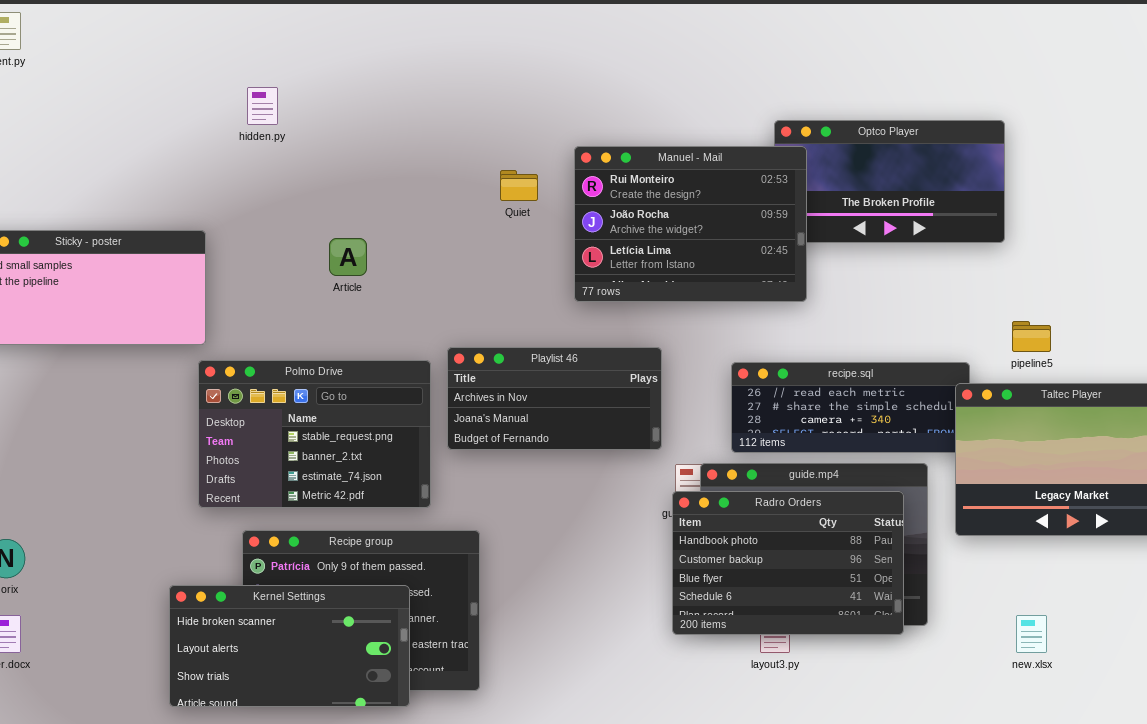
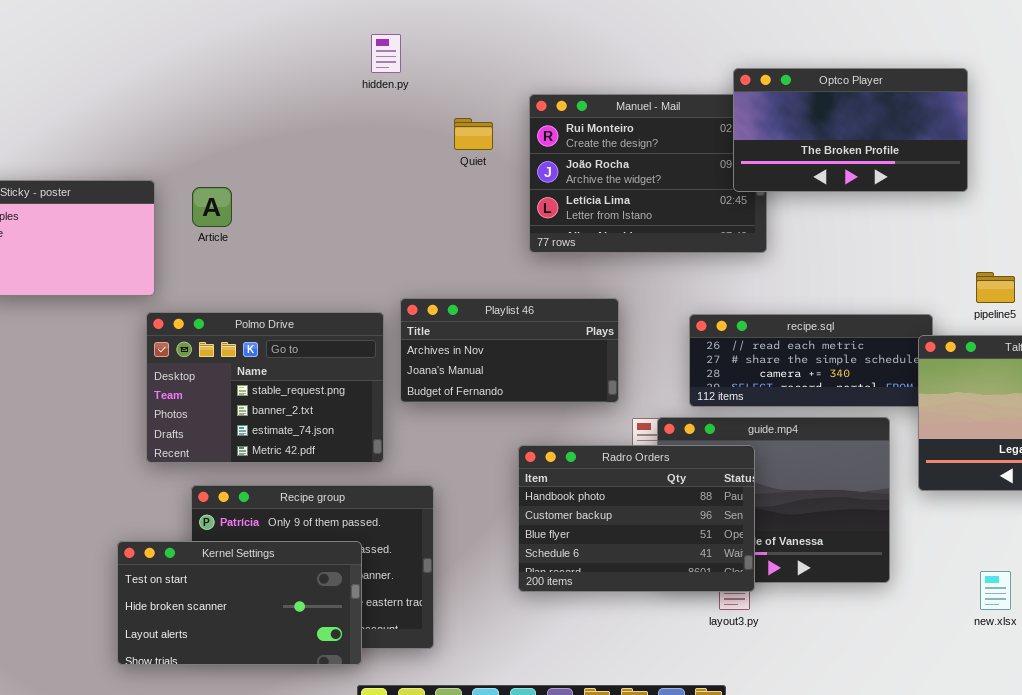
hidden.py: [247,87,278,125] -> [371,34,401,73], moved
Optco Player: [774,120,1005,243] -> [733,68,968,192], raised
Article: [329,238,367,276] -> [192,187,232,227], moved
Radro Orders: [672,491,904,635] -> [518,445,755,592], moved
Kernel Settings: [169,585,410,707] -> [117,541,362,665], scrolled up 1 row

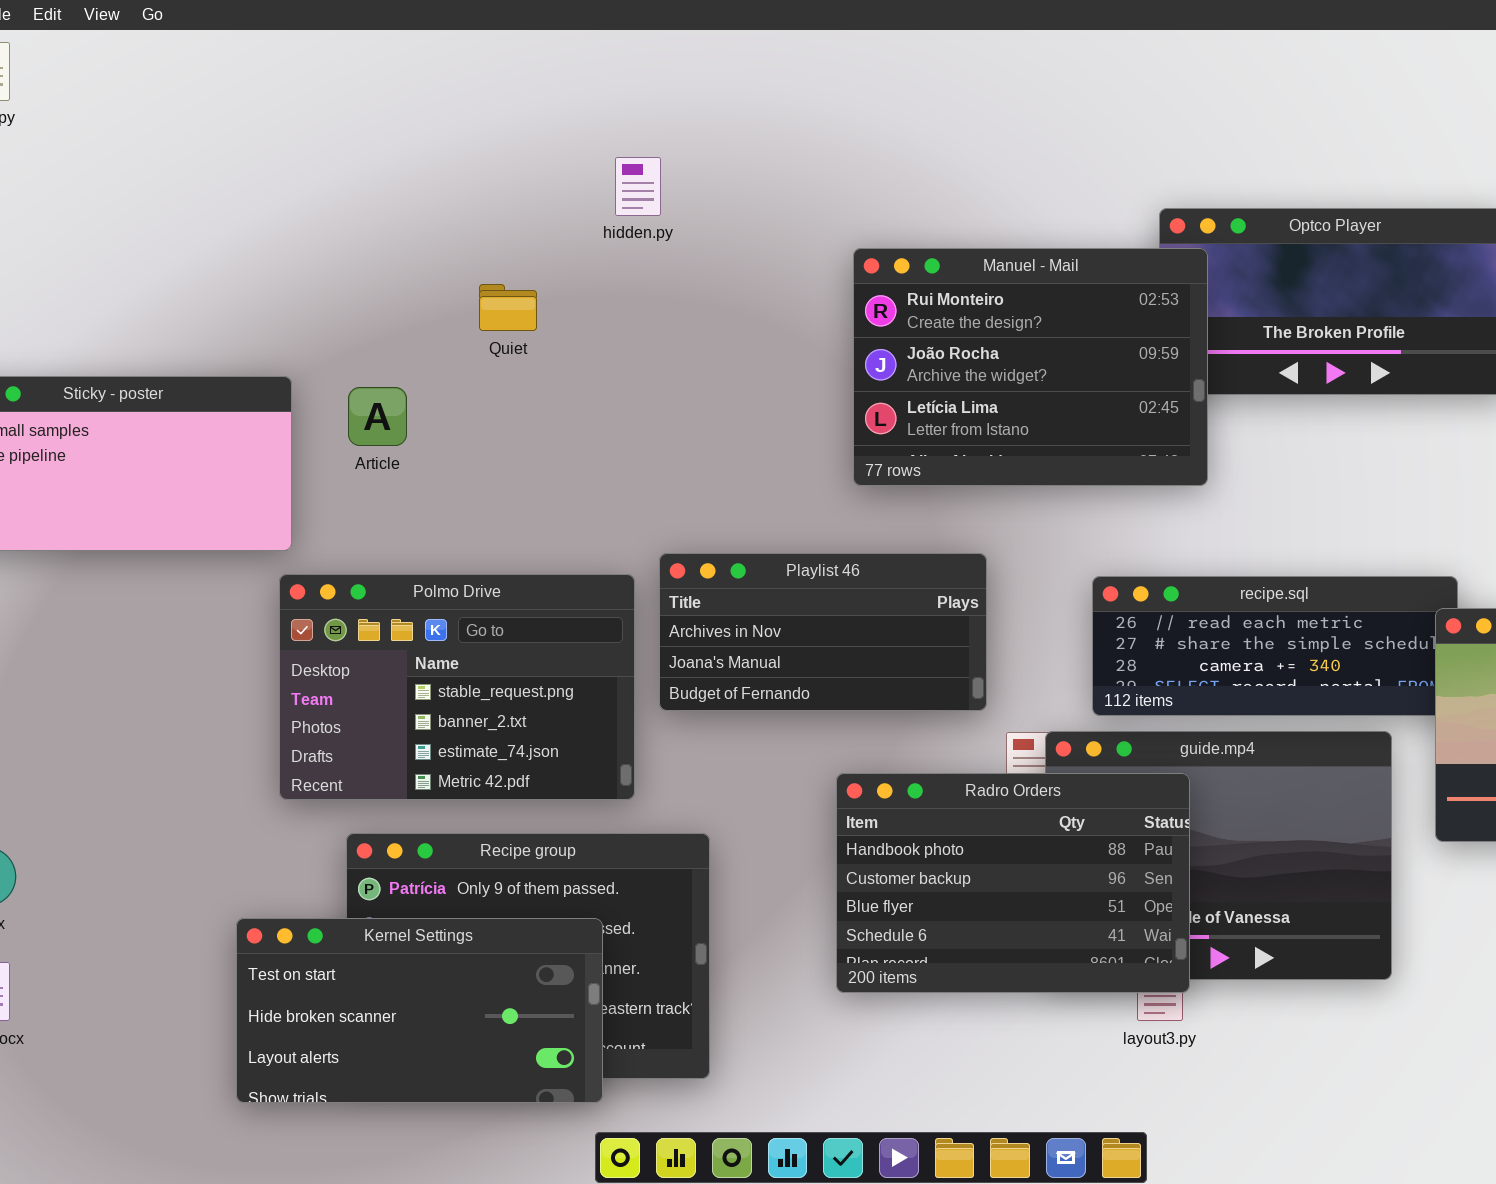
Manuel - Mail: [529,94,767,253] -> [853,248,1208,486], raised
Quiet: [454,118,493,150] -> [479,284,537,331], moved

